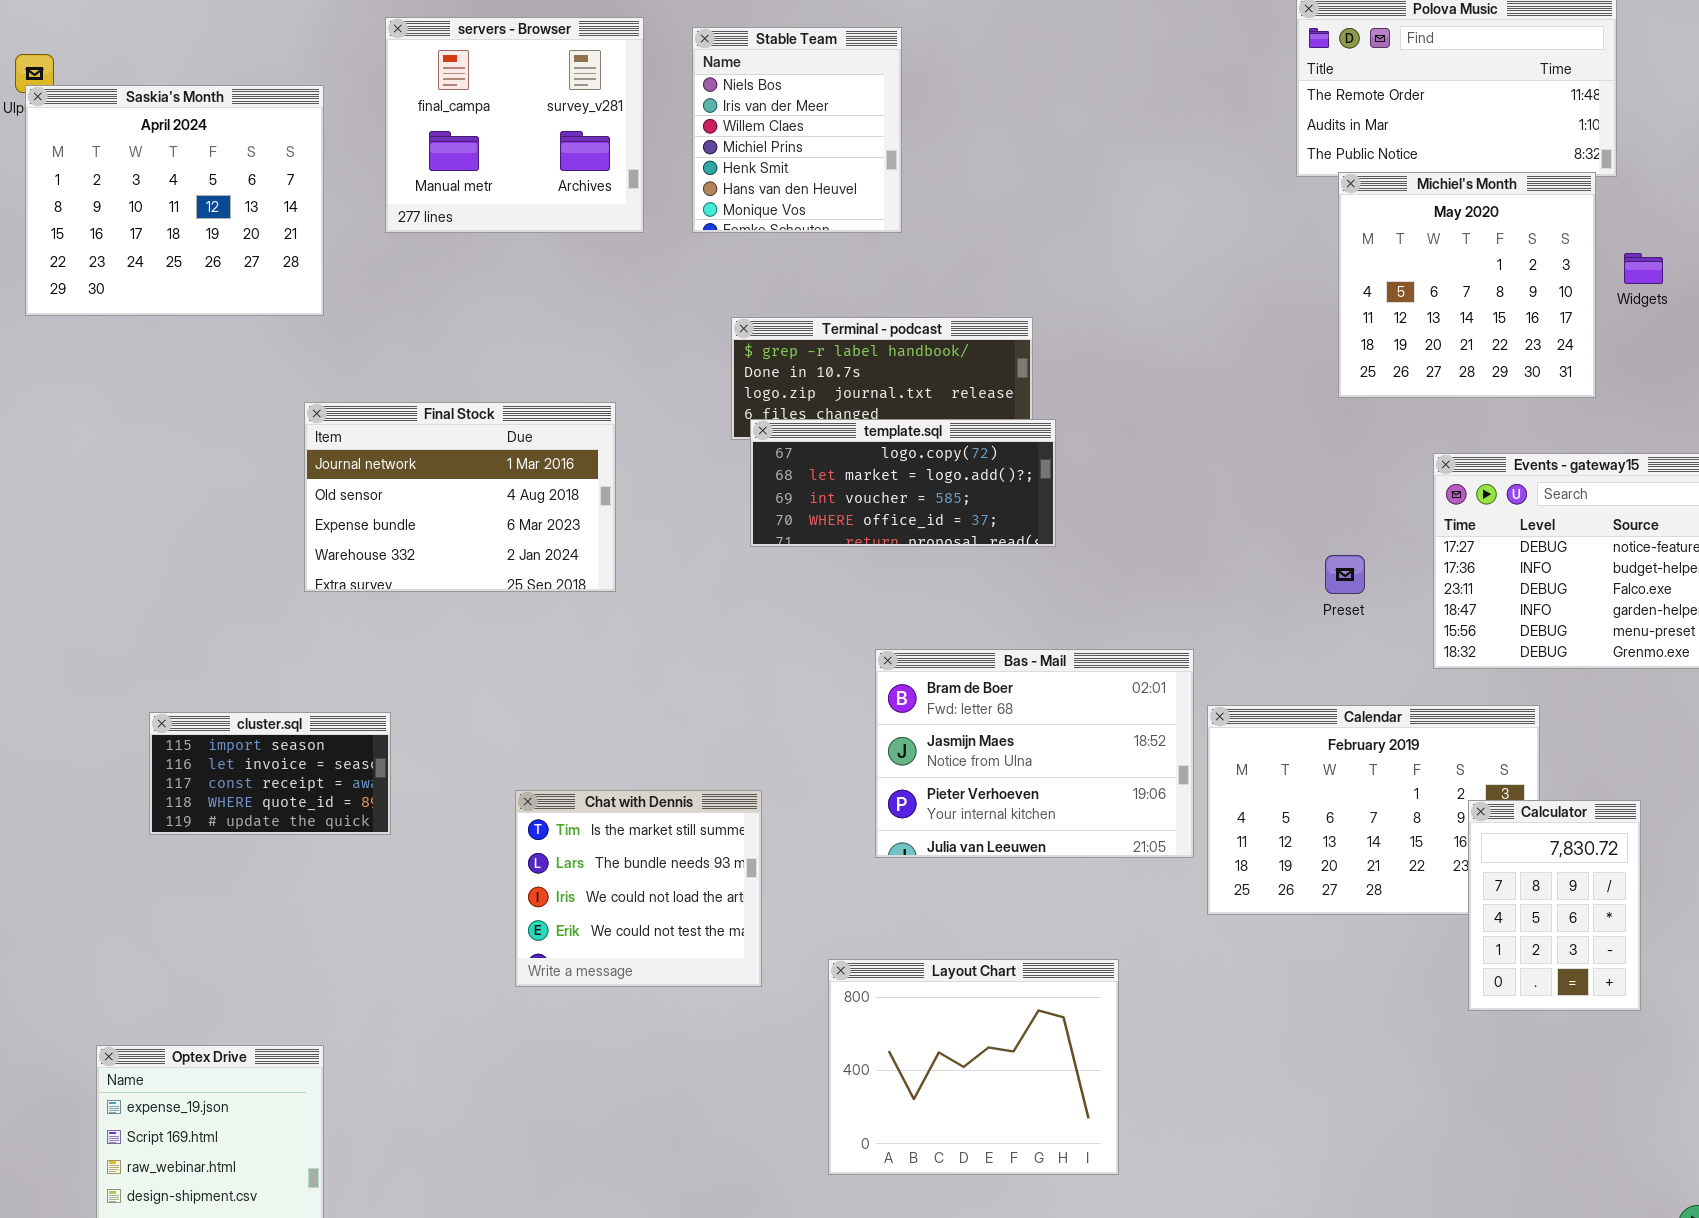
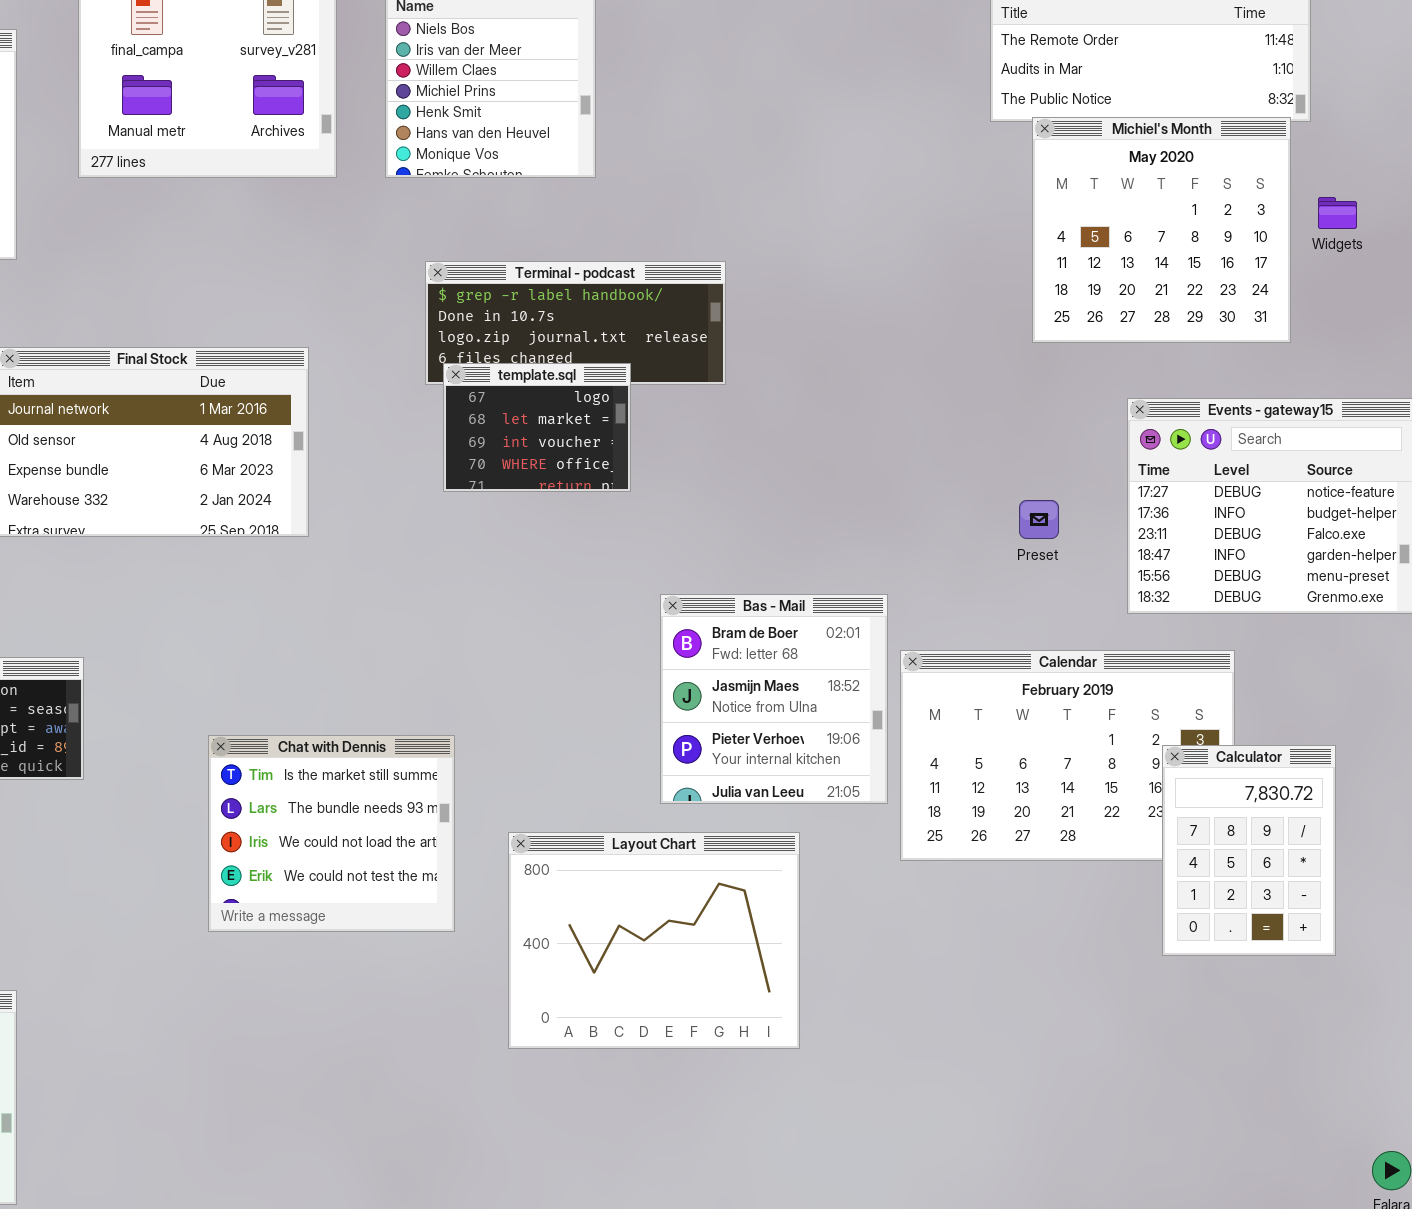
template.sql: [750,419,1056,547] -> [443,363,631,492], resized
Bas - Mail: [875,649,1194,858] -> [660,594,888,804], resized
Layout Chart: [828,959,1119,1175] -> [508,832,800,1049], moved

